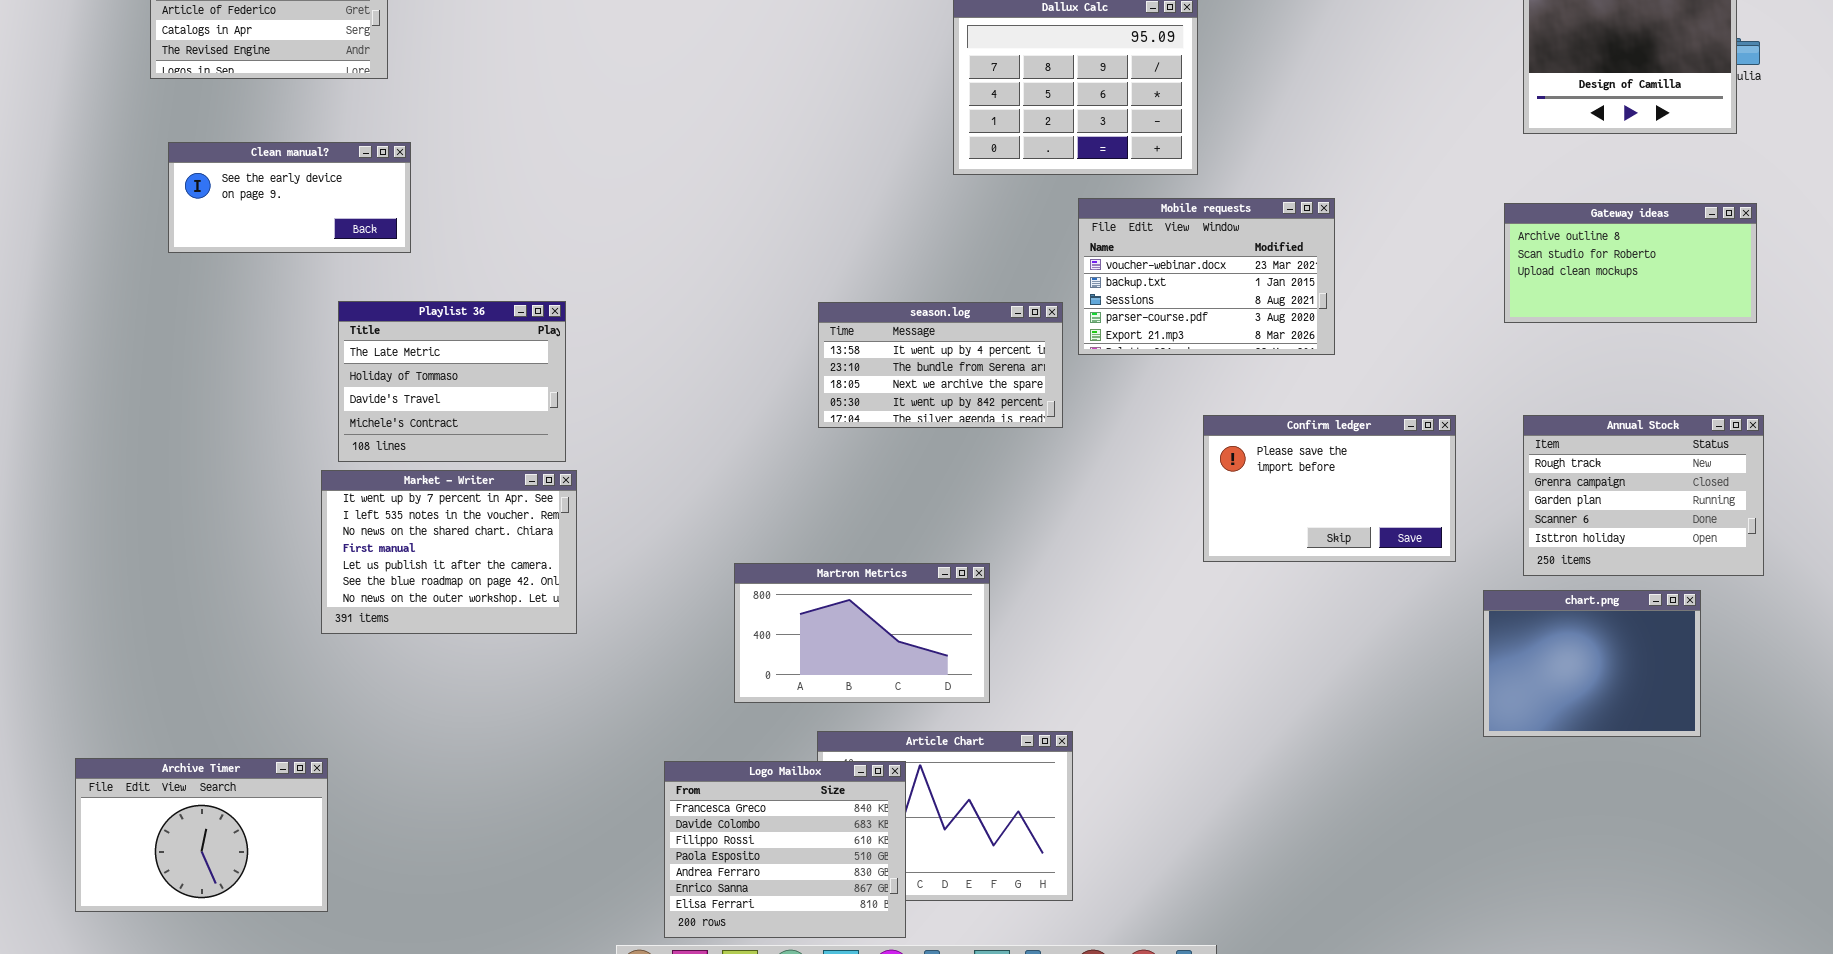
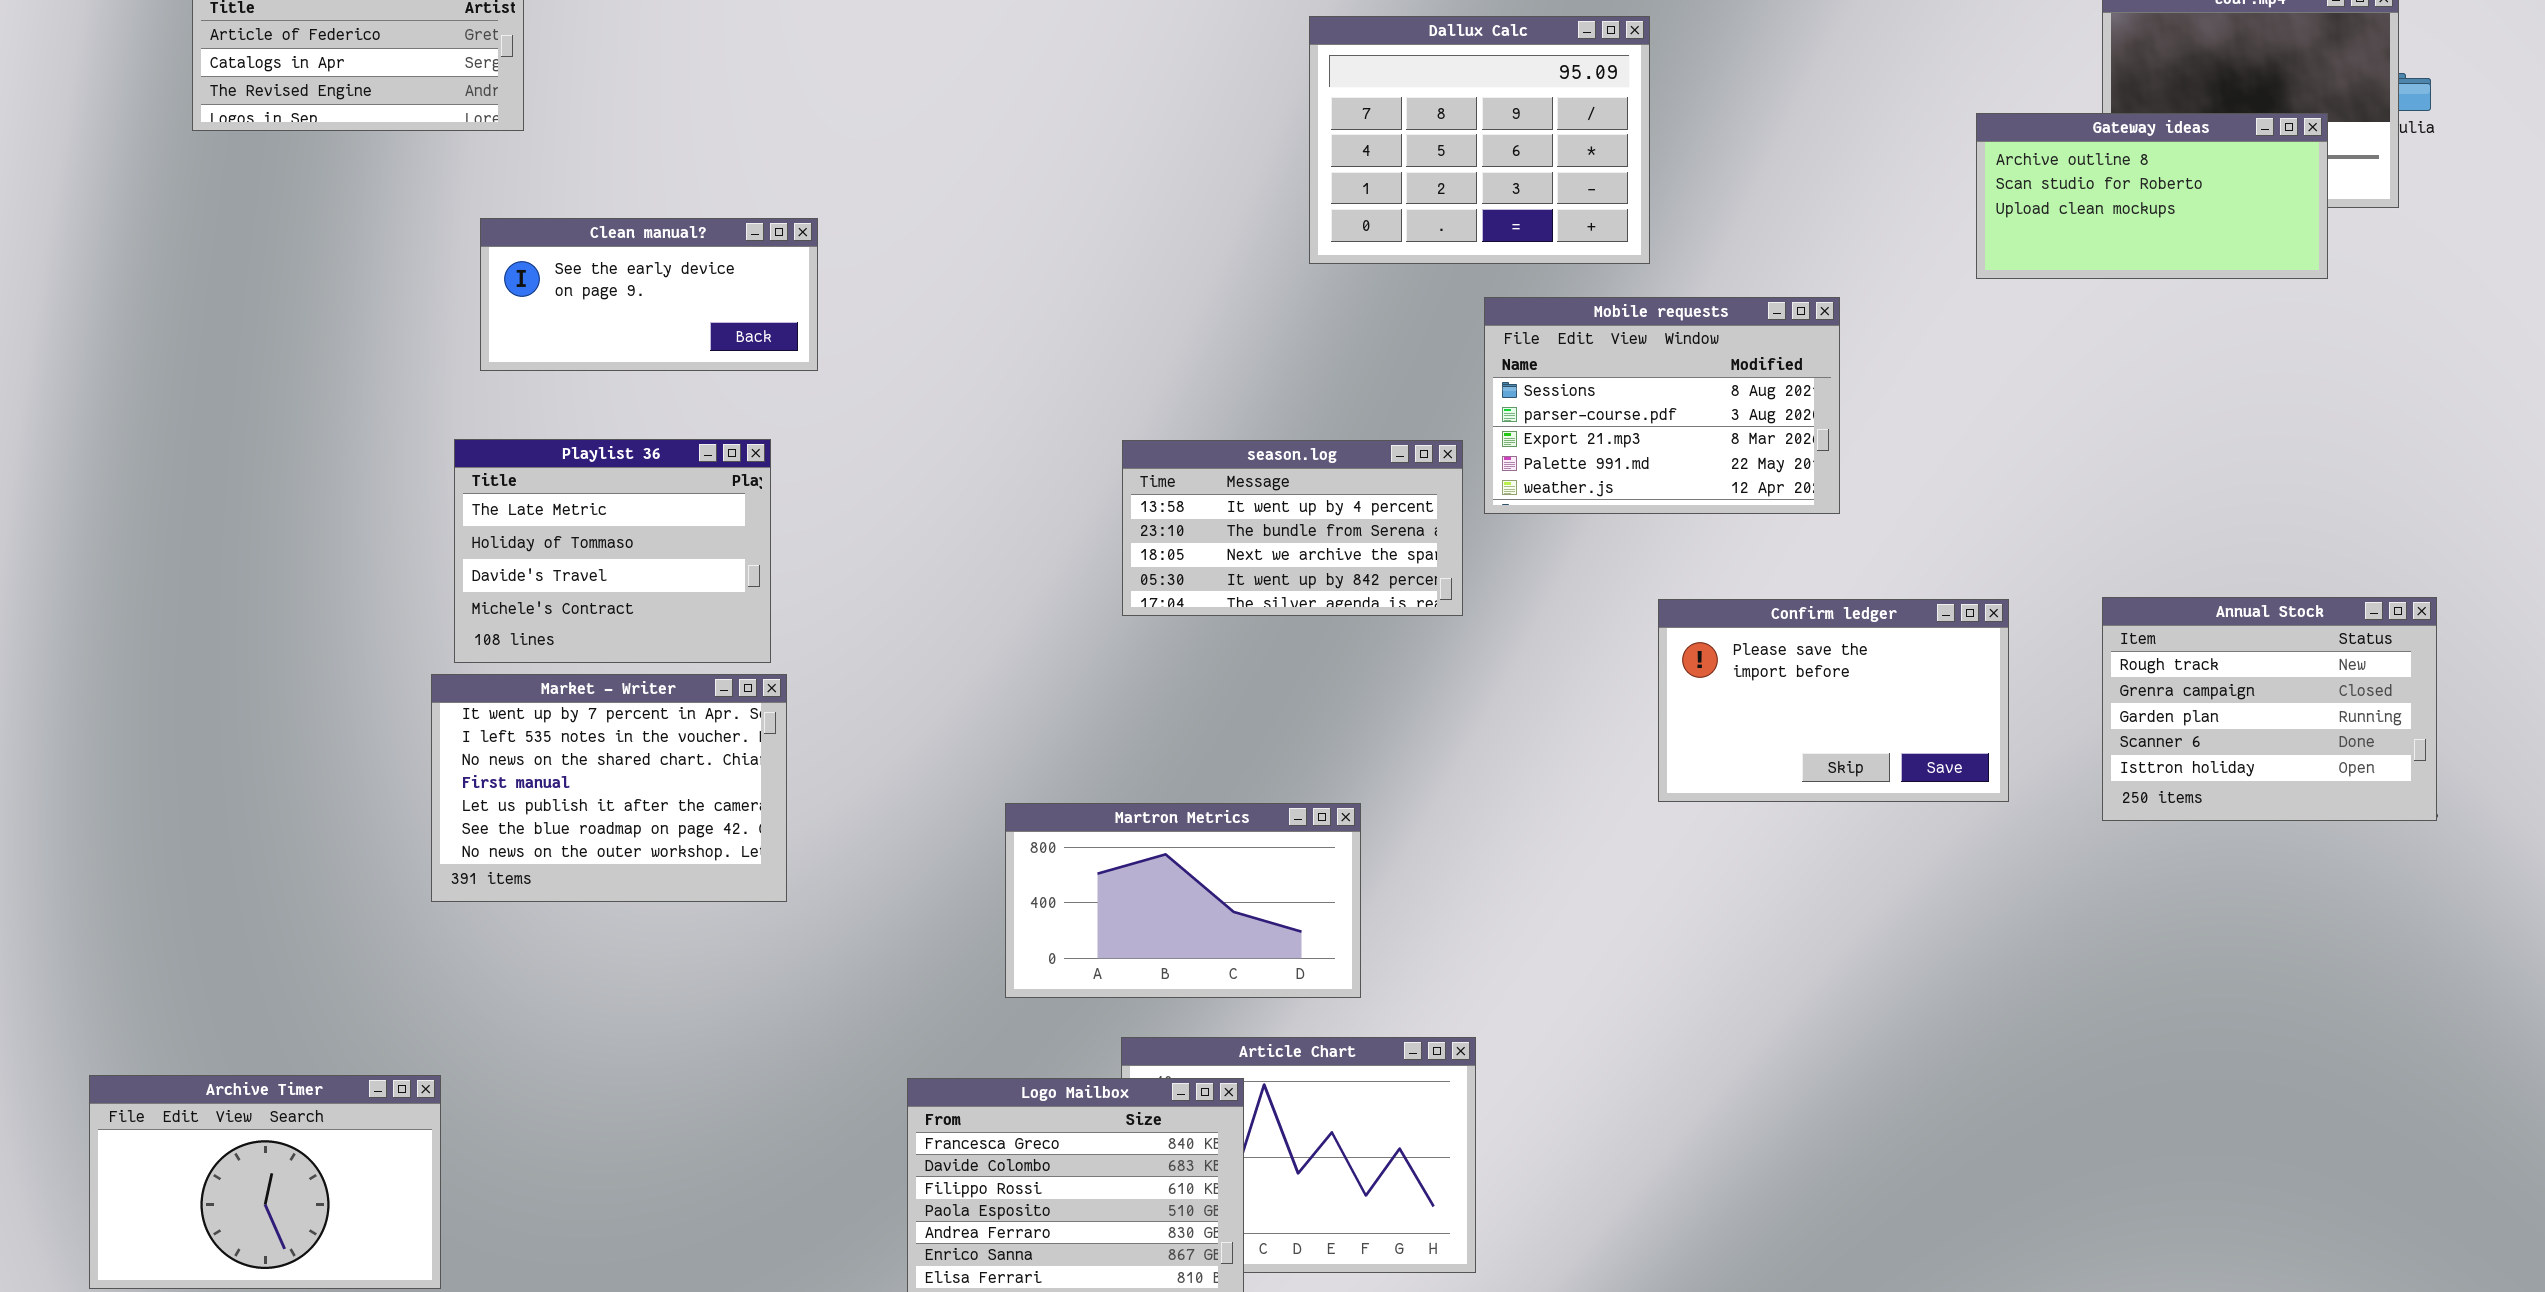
Clean manual?: [168,142,411,253] -> [480,218,818,371], moved
Mobile requests: [1078,198,1335,355] -> [1484,297,1840,514], scrolled down 2 rows
Gateway ideas: [1504,203,1757,323] -> [1976,113,2328,279], moved
chart.png: [1483,590,1701,737] -> none, closed

